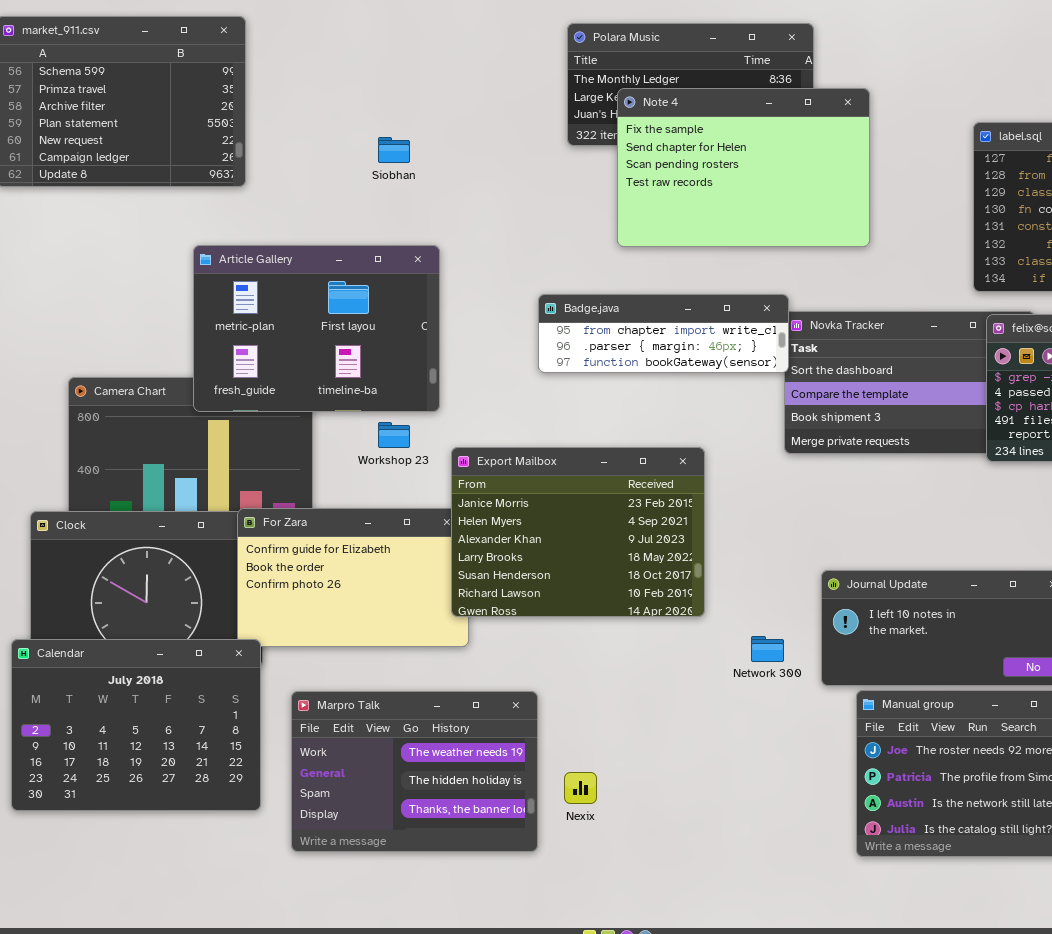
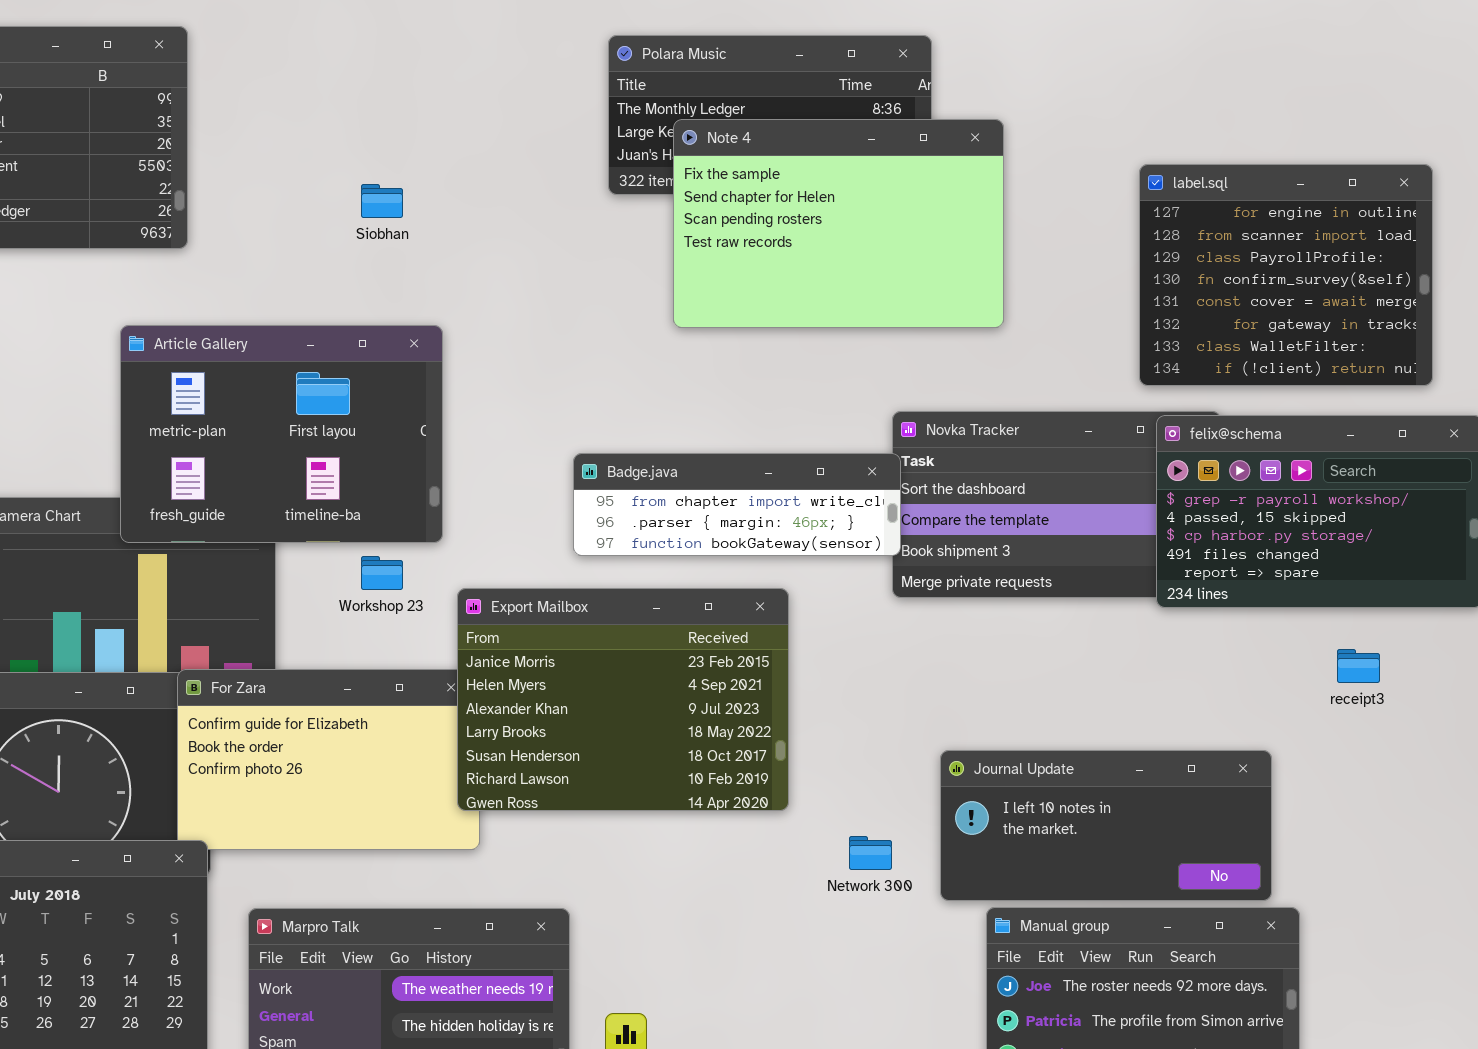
Badge.java: [538,294,789,373] -> [573,453,901,556], moved

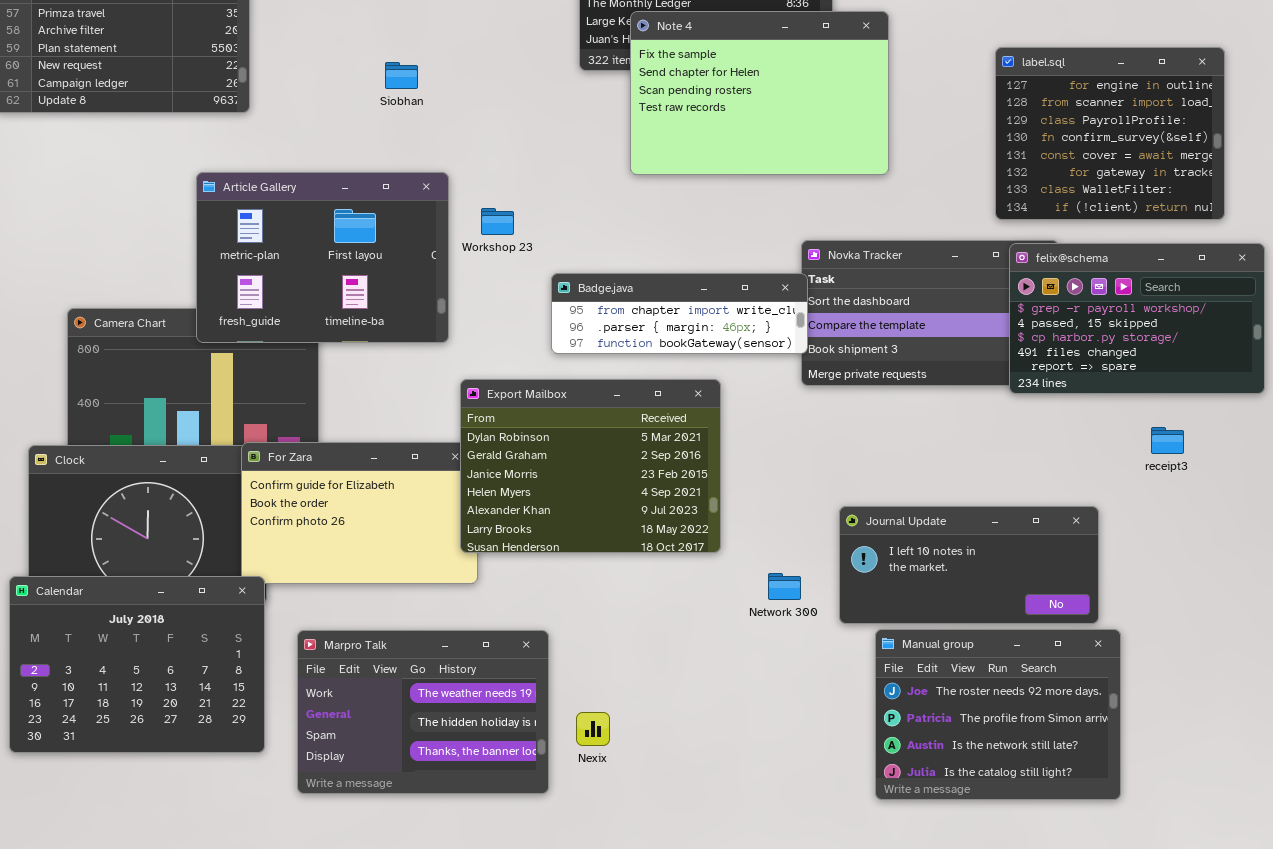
Workshop 23: [361,556,403,590] -> [481,208,514,235], moved
Export Mailbox: [457,588,789,811] -> [460,379,721,553], scrolled up 2 rows

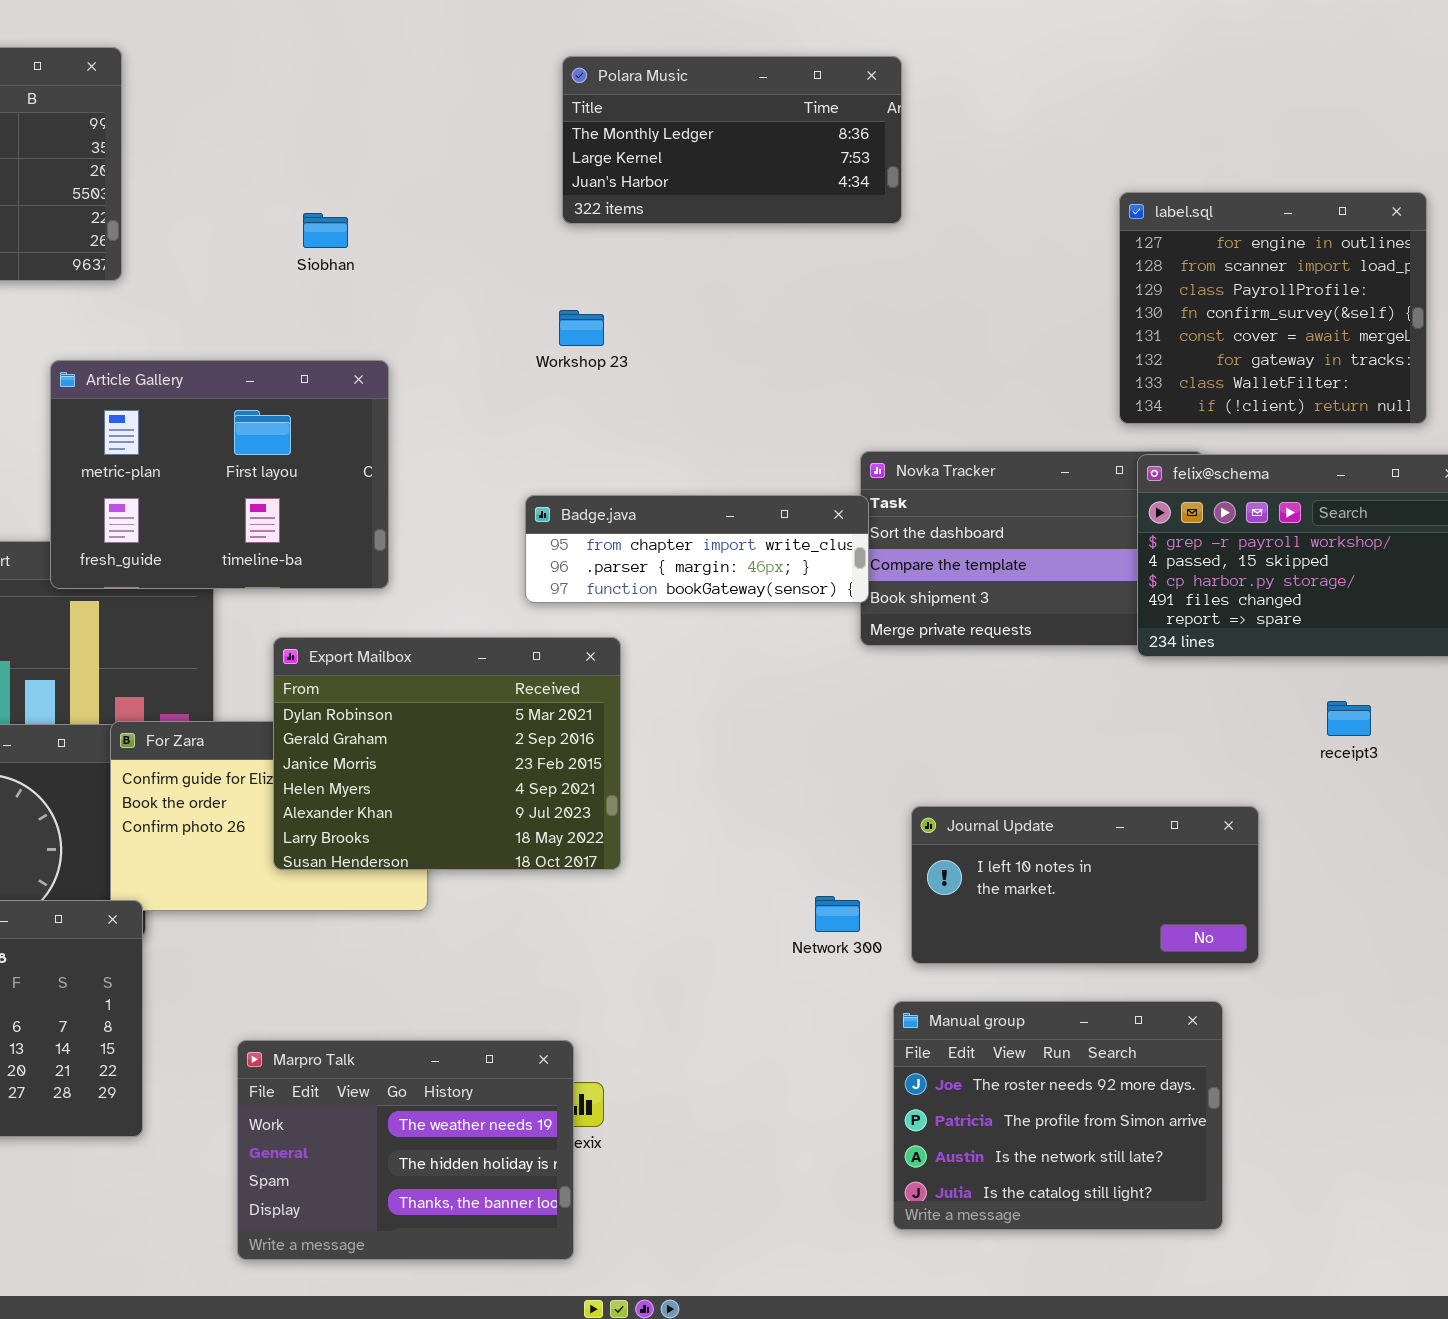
Note 4: [630,11,889,175] -> none, closed
Workshop 23: [481,208,514,235] -> [559,310,604,346], moved
Export Mailbox: [460,379,721,553] -> [273,637,621,870], moved
Manual group: [875,629,1121,800] -> [893,1001,1223,1230], moved
Marpro Talk: [297,630,549,794] -> [237,1040,574,1260], moved

